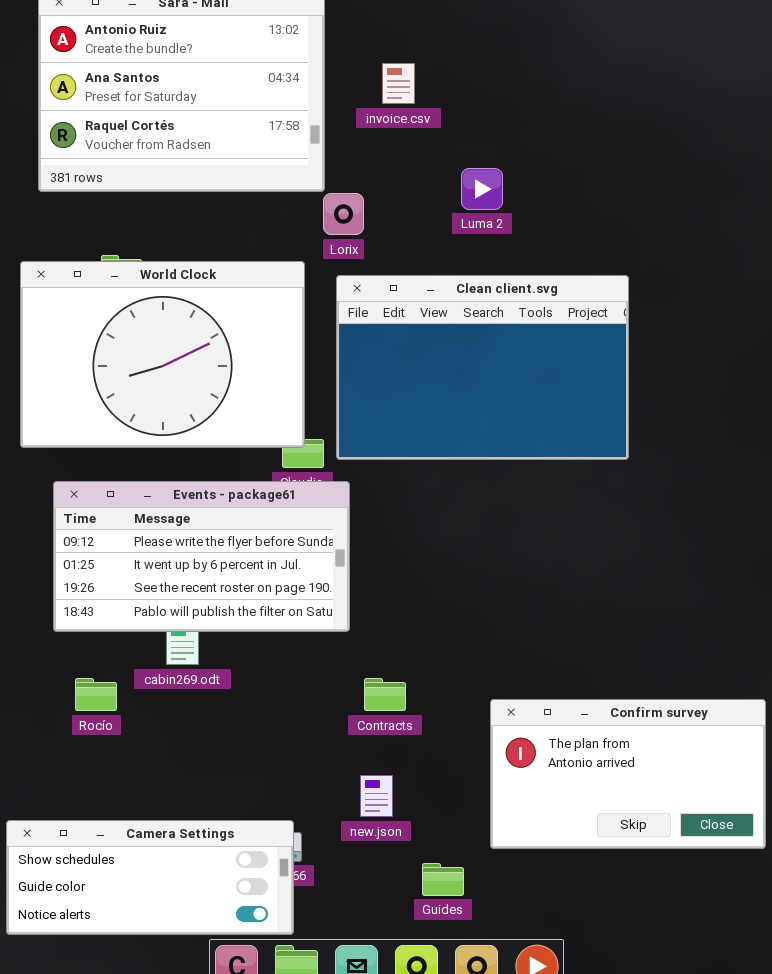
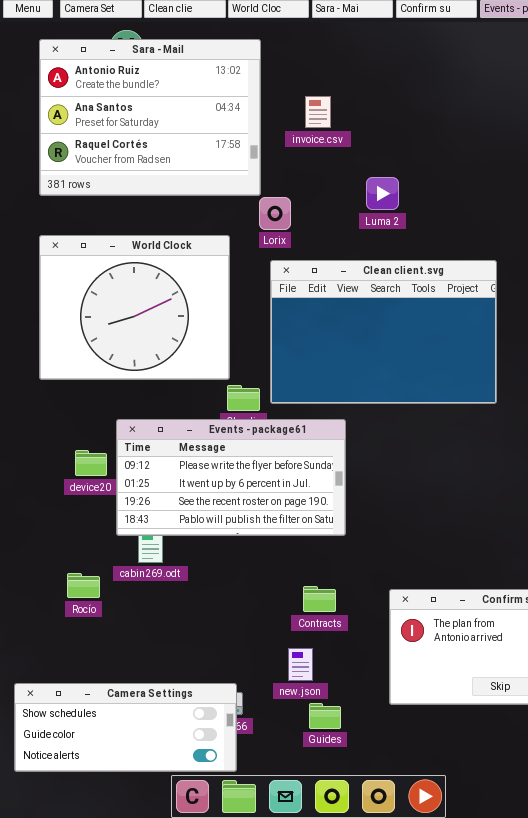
World Clock: [20,261,305,448] -> [39,235,230,380], moved, resized
Events - package61: [53,481,350,632] -> [116,419,346,536], moved
Contracts: [364,678,406,711] -> [303,586,336,612], moved
Guides: [422,863,464,896] -> [309,703,341,729], moved

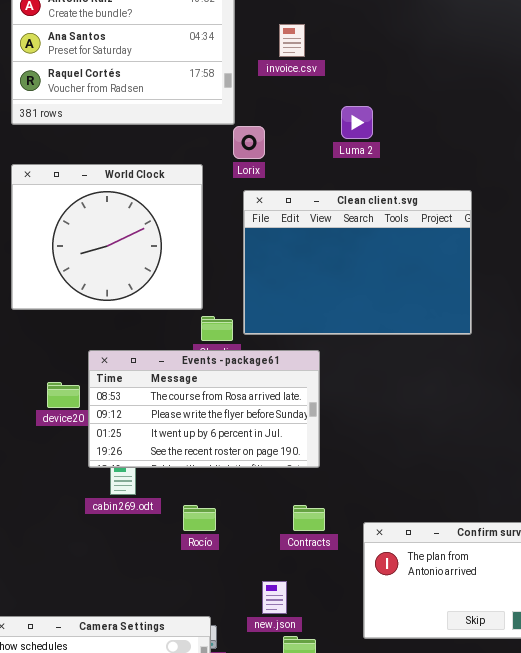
Events - package61: [116,419,346,536] -> [88,350,320,468], scrolled up 1 row
Rocío: [67,573,100,598] -> [183,505,216,531], moved
Contracts: [303,586,336,612] -> [293,505,325,531], moved

